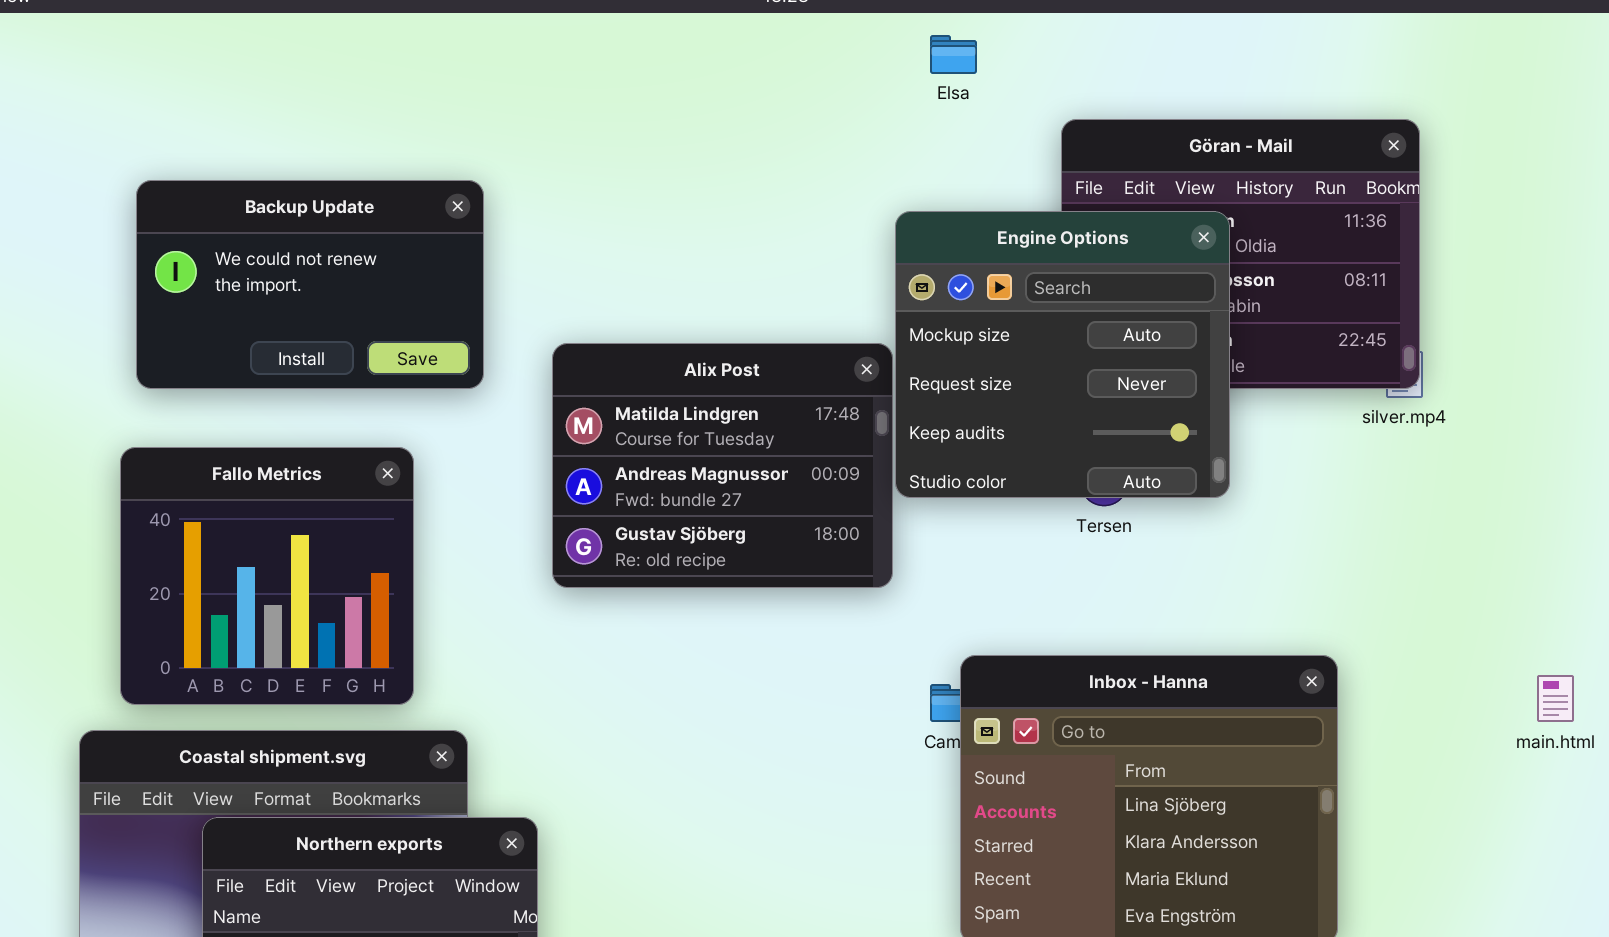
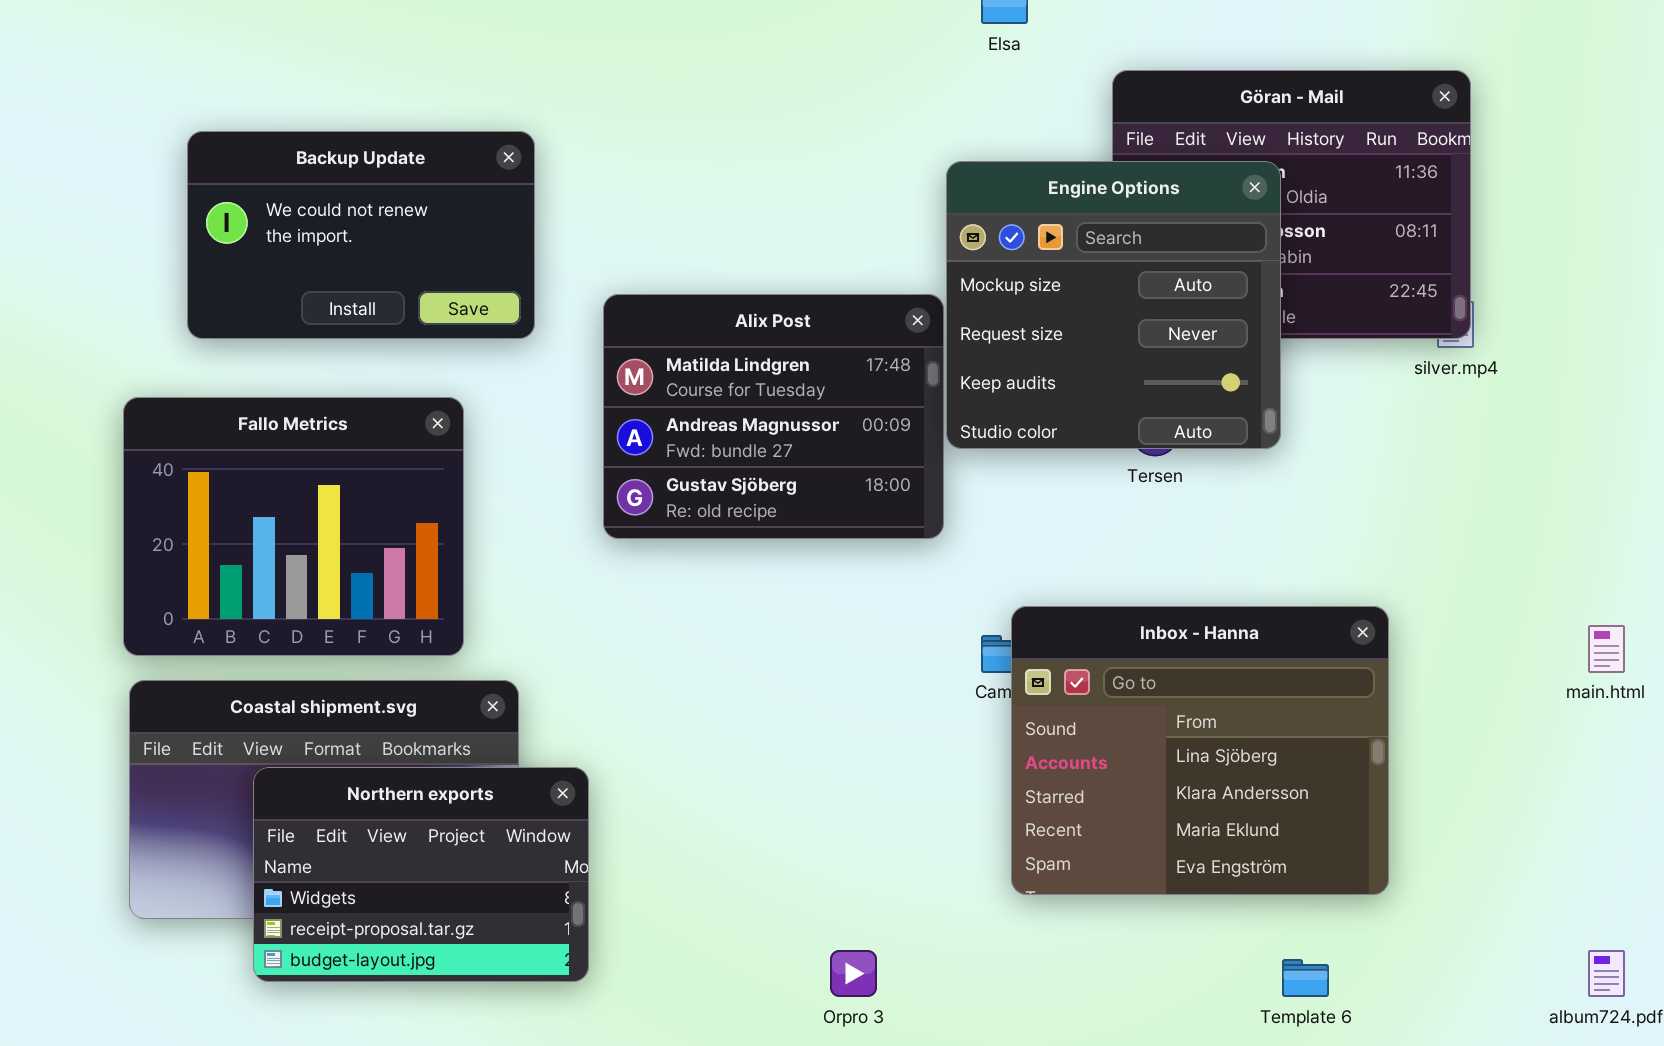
Fallo Metrics: [120,447,414,705] -> [123,397,464,656], resized

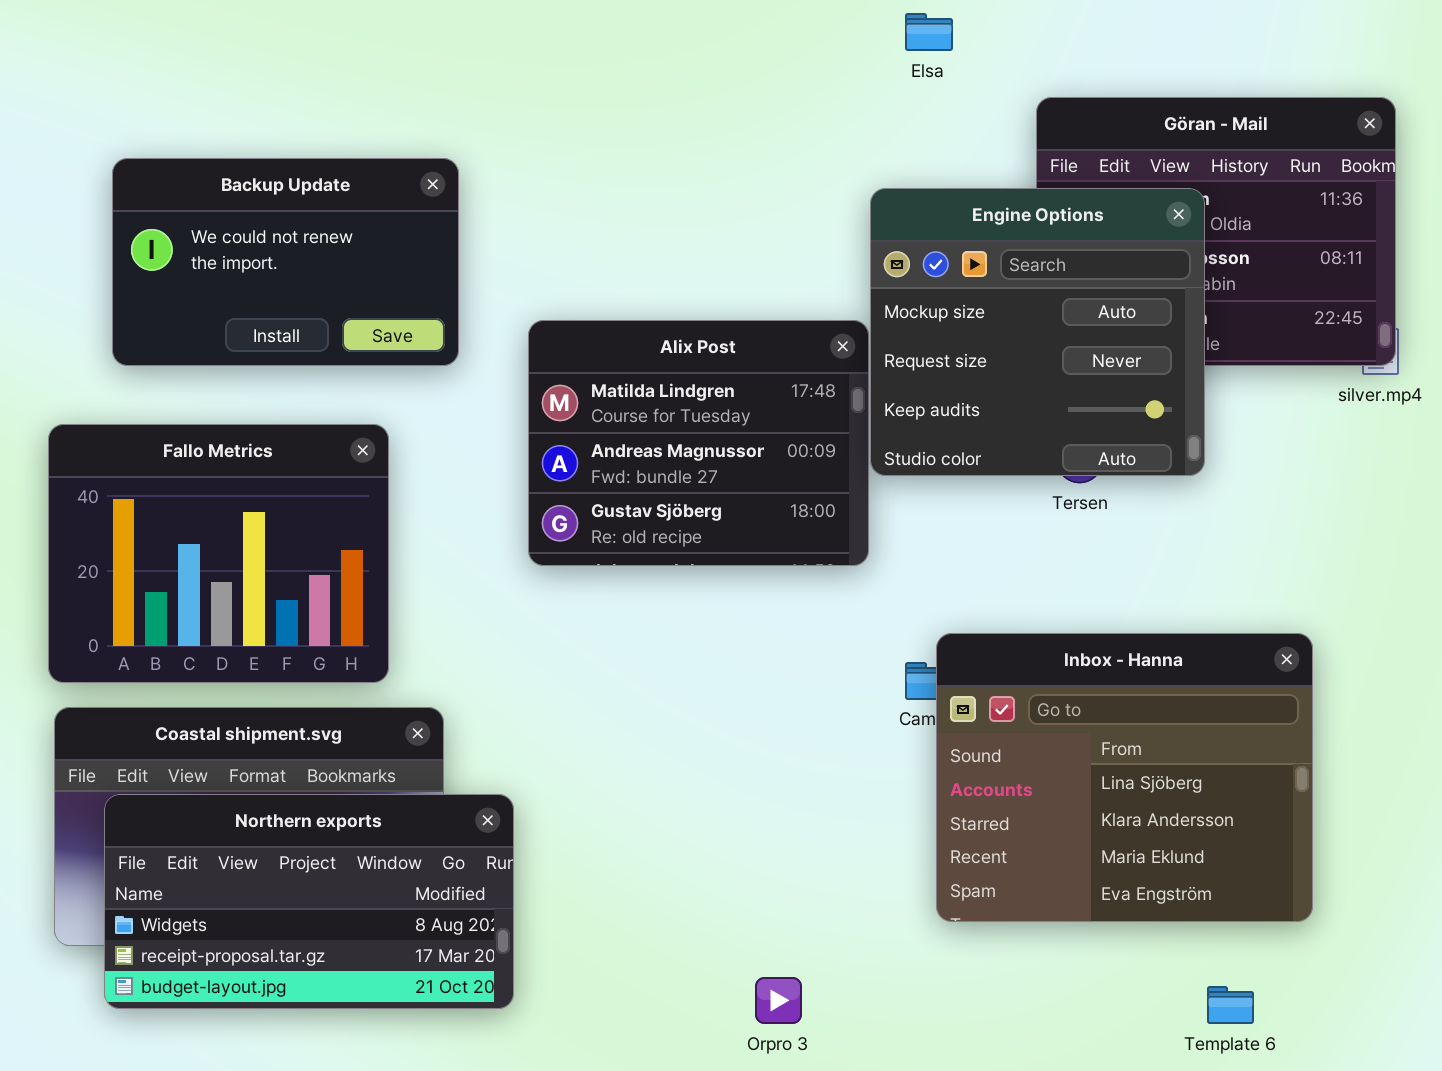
Northern exports: [253,767,589,982] -> [104,794,514,1009], resized

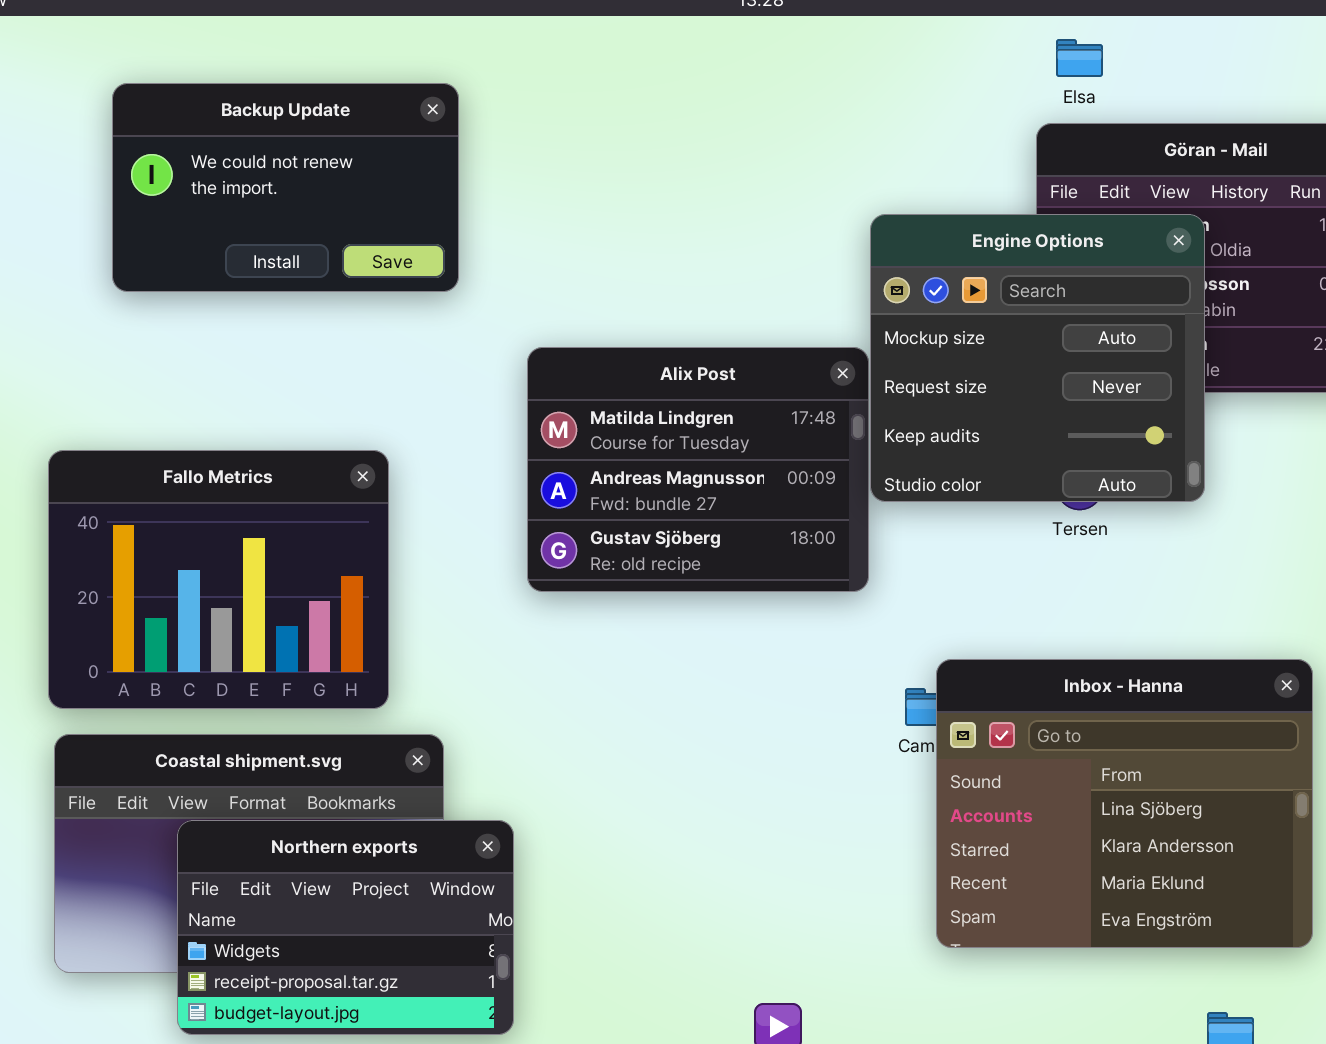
Elsa: [905,13,953,51] -> [1056,39,1103,77], moved
Backup Update: [112,158,459,366] -> [112,83,459,292], moved
Northern exports: [104,794,514,1009] -> [177,820,514,1035], resized

